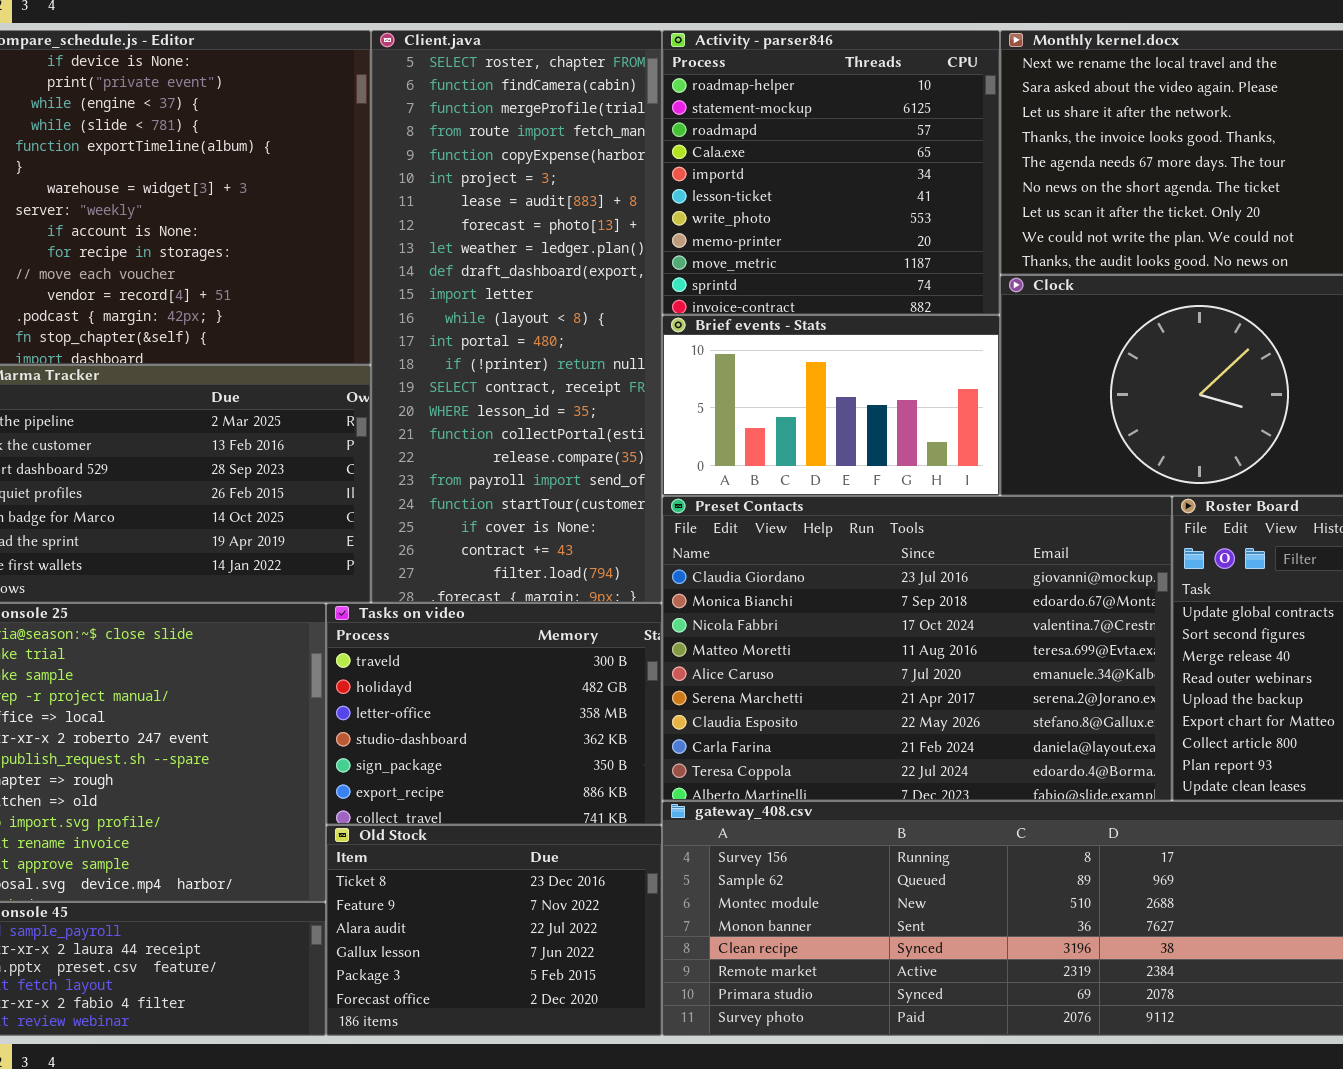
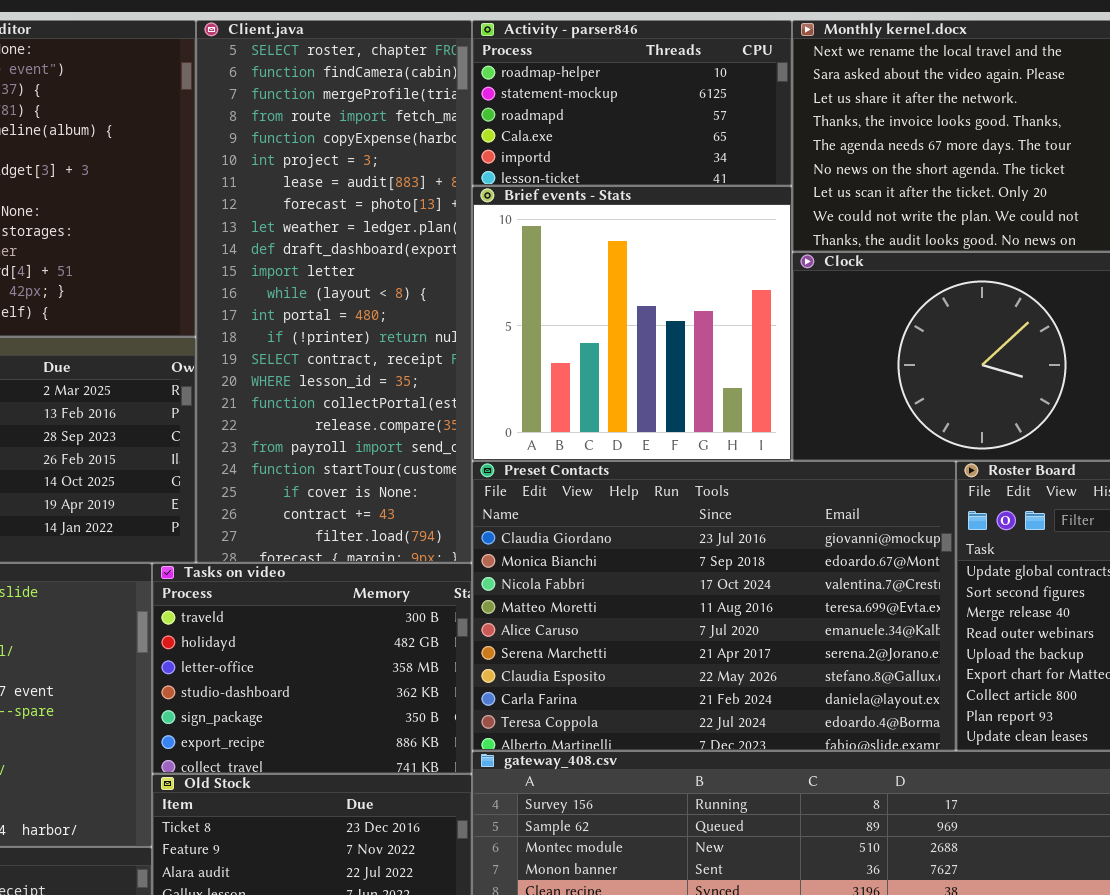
Activity - parser846: [662,30,1000,315] -> [472,20,792,186], resized
Brief events - Stats: [662,315,1000,496] -> [472,186,792,461], resized

